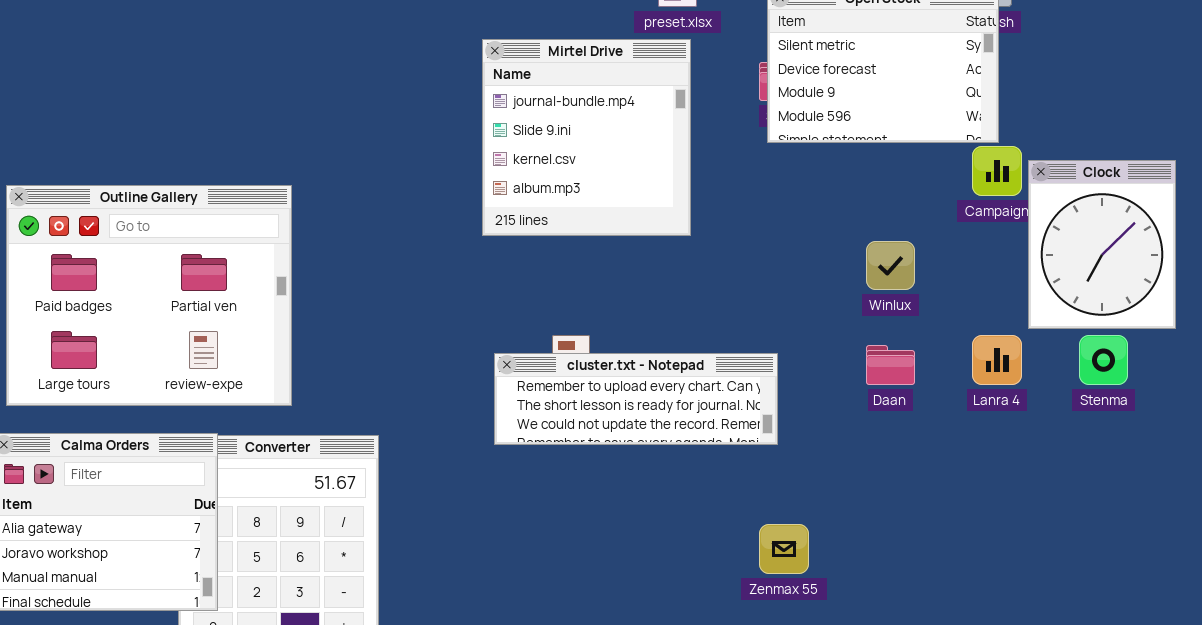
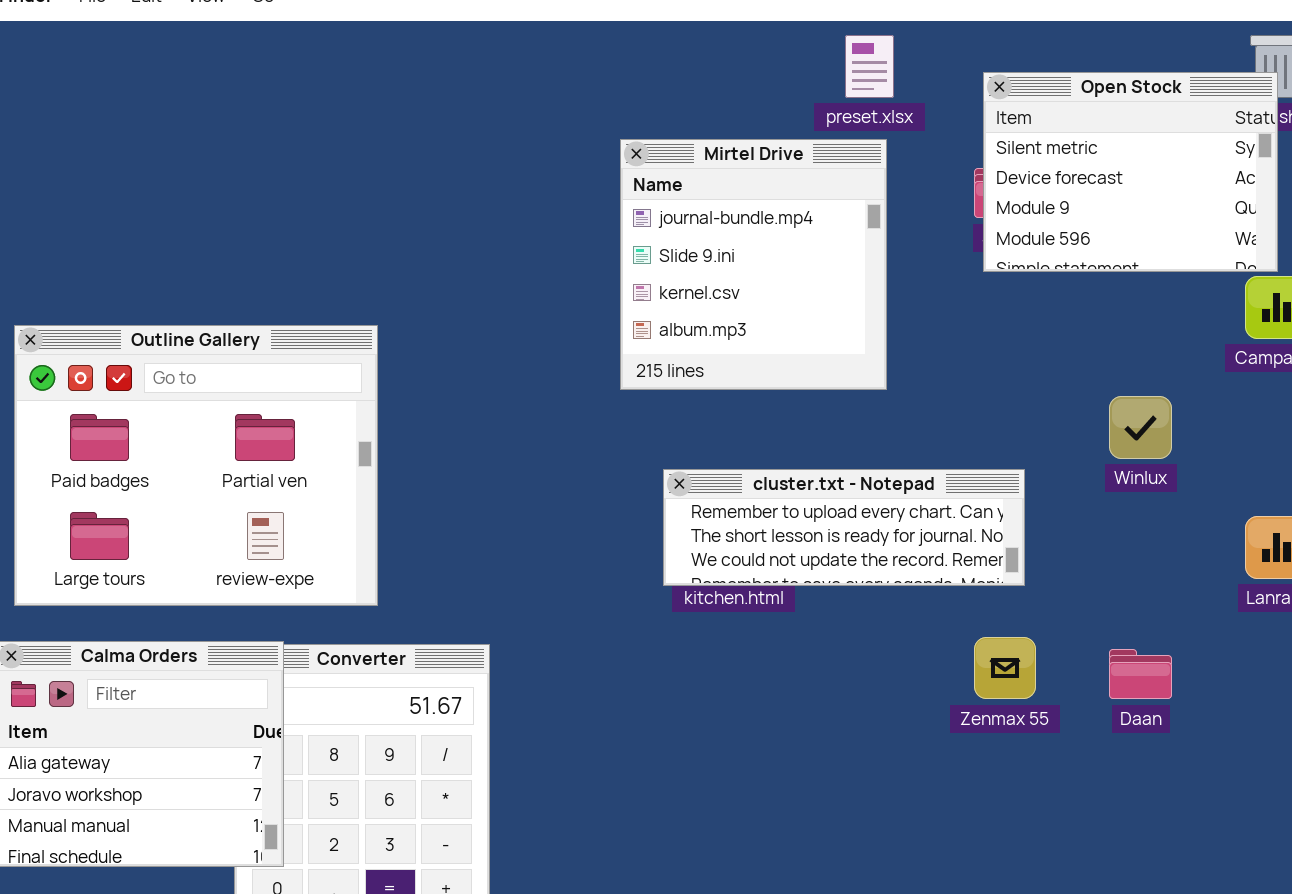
Daan: [866,345,915,385] -> [1109,649,1172,699], moved
cluster.txt - Notepad: [494,353,778,445] -> [663,469,1025,586], moved
Zenmax 55: [759,524,809,574] -> [974,637,1036,699], moved

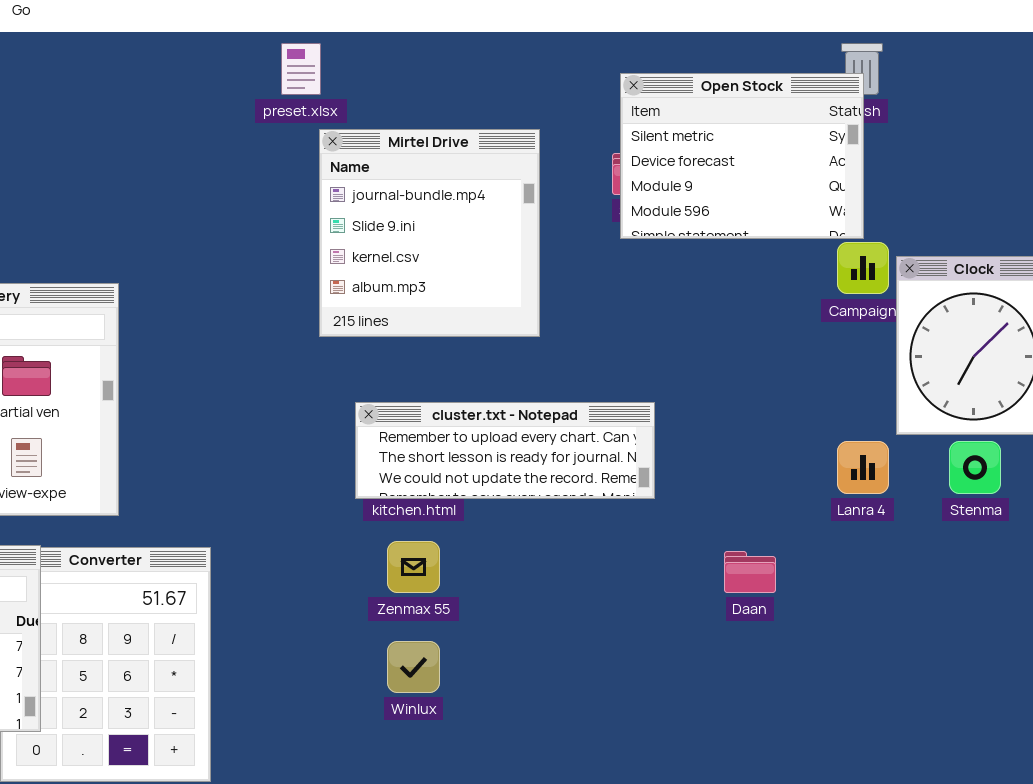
preset.xlsx: [845,35,894,98] -> [281,43,321,95], moved
Winlux: [1109,396,1172,459] -> [387,641,440,693], moved
Zenmax 55: [974,637,1036,699] -> [387,541,440,593], moved

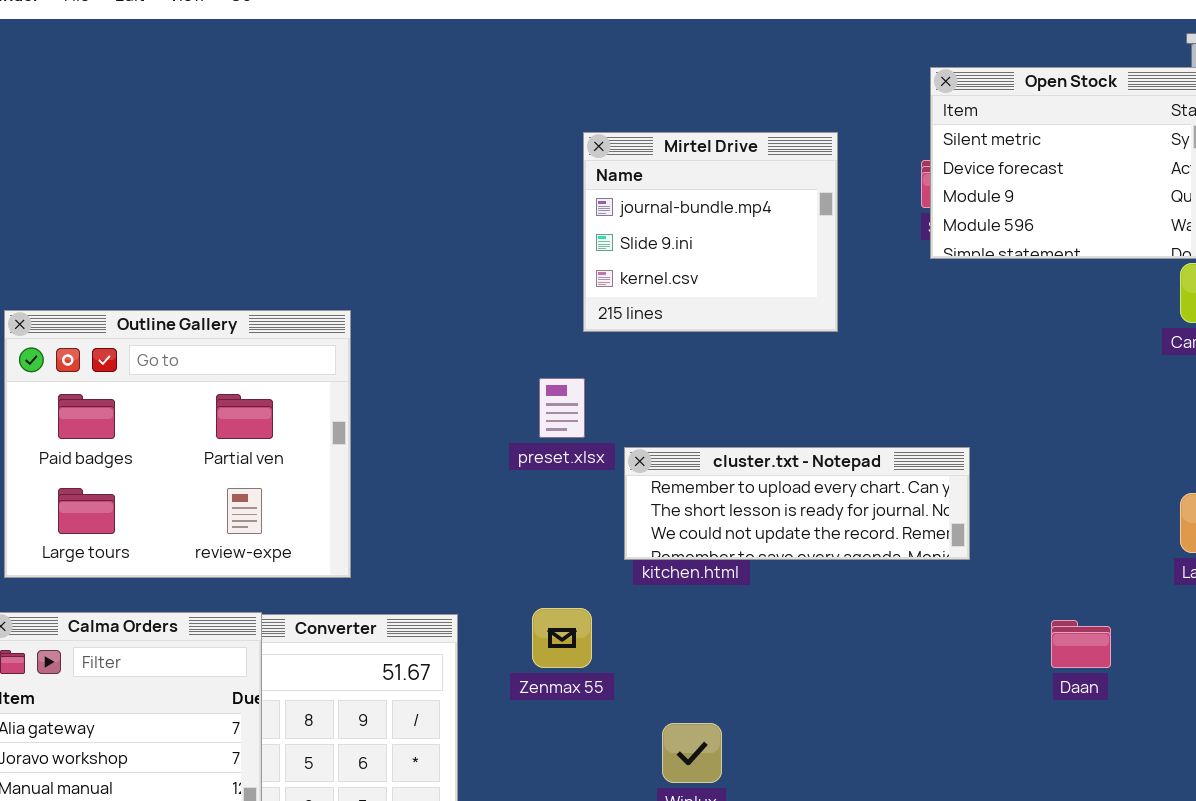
preset.xlsx: [281,43,321,95] -> [539,378,585,438], moved
Mirtel Drive: [319,129,540,337] -> [583,132,838,332], resized
Zenmax 55: [387,541,440,593] -> [532,608,592,668], moved

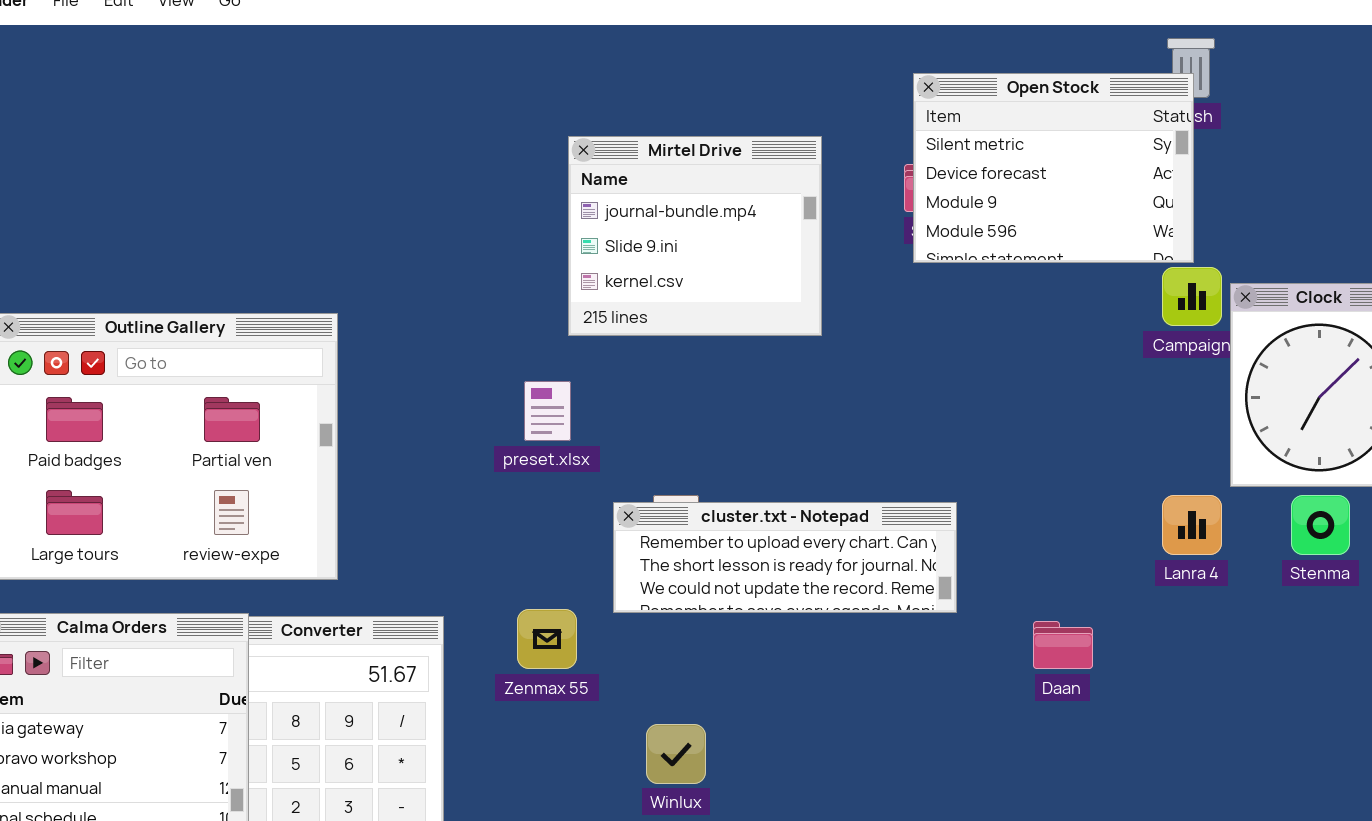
cluster.txt - Notepad: [624,447,970,560] -> [613,502,957,613], moved

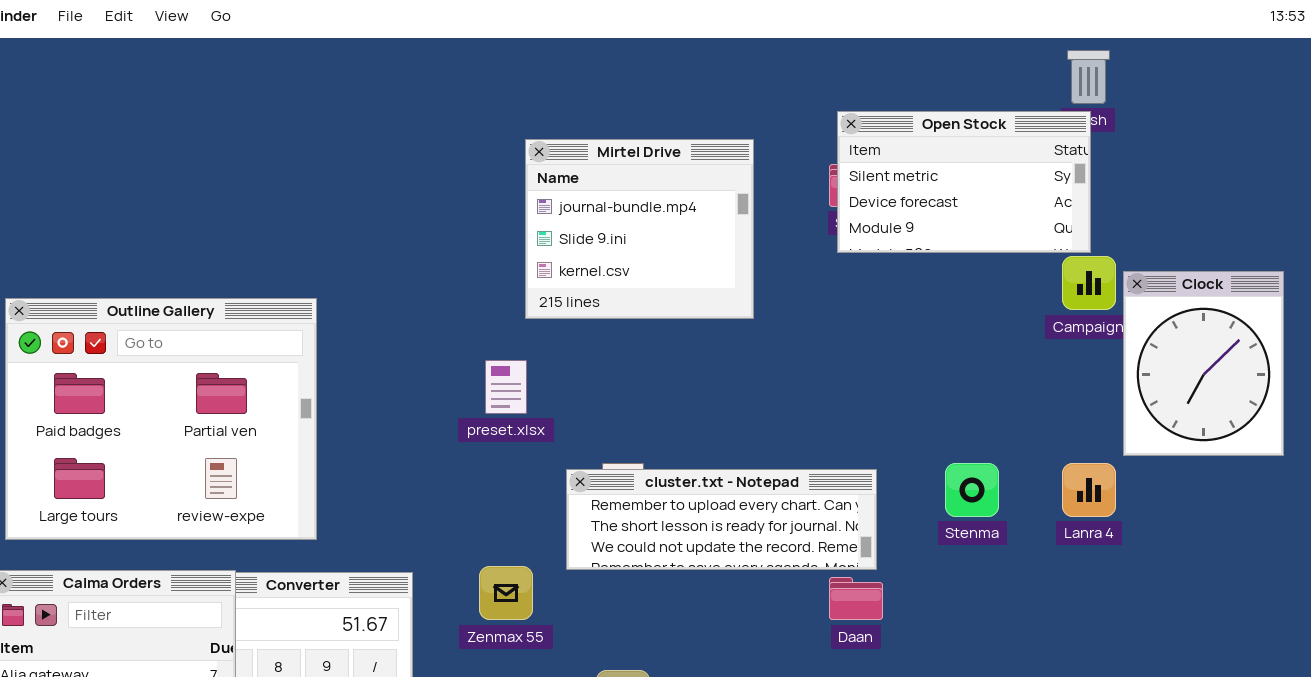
Open Stock: [913,73,1194,263] -> [837,111,1091,253], resized
Stenma: [1291,495,1350,555] -> [945,463,999,517], moved
Daan: [1033,621,1093,669] -> [829,577,883,620], moved

